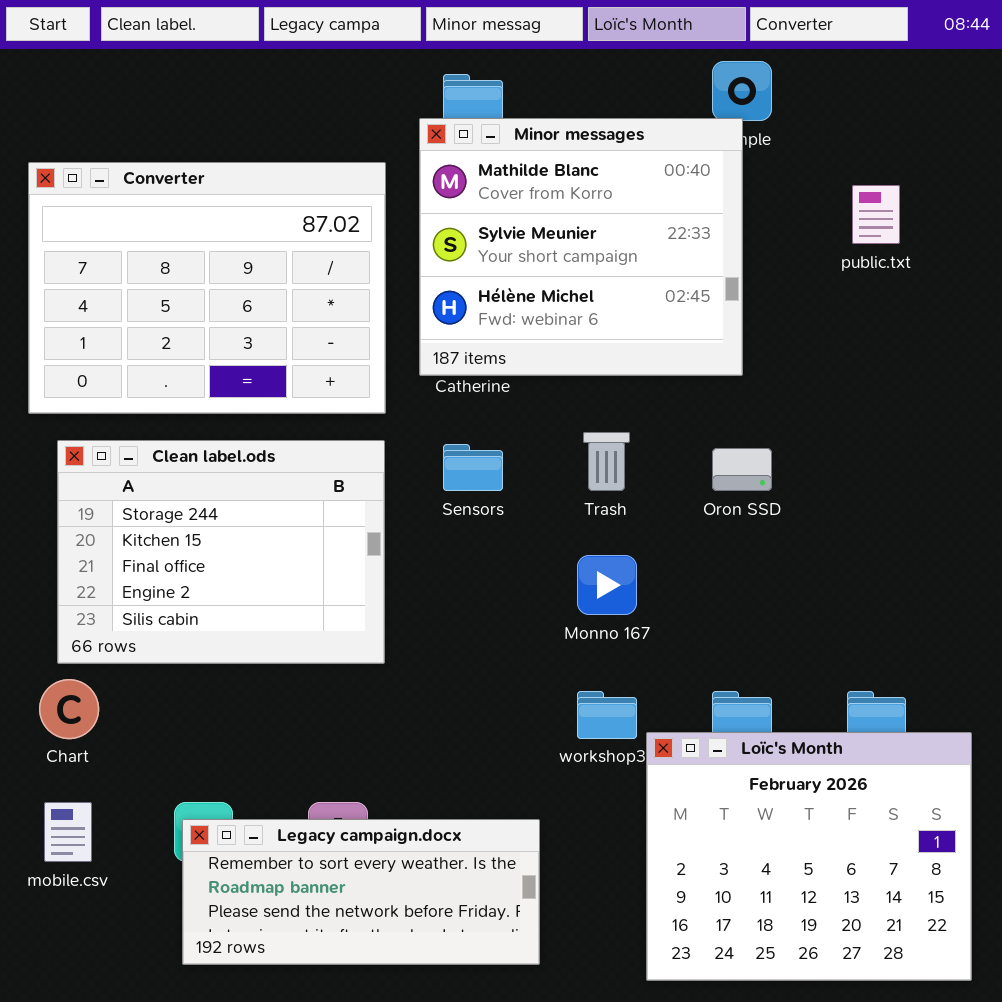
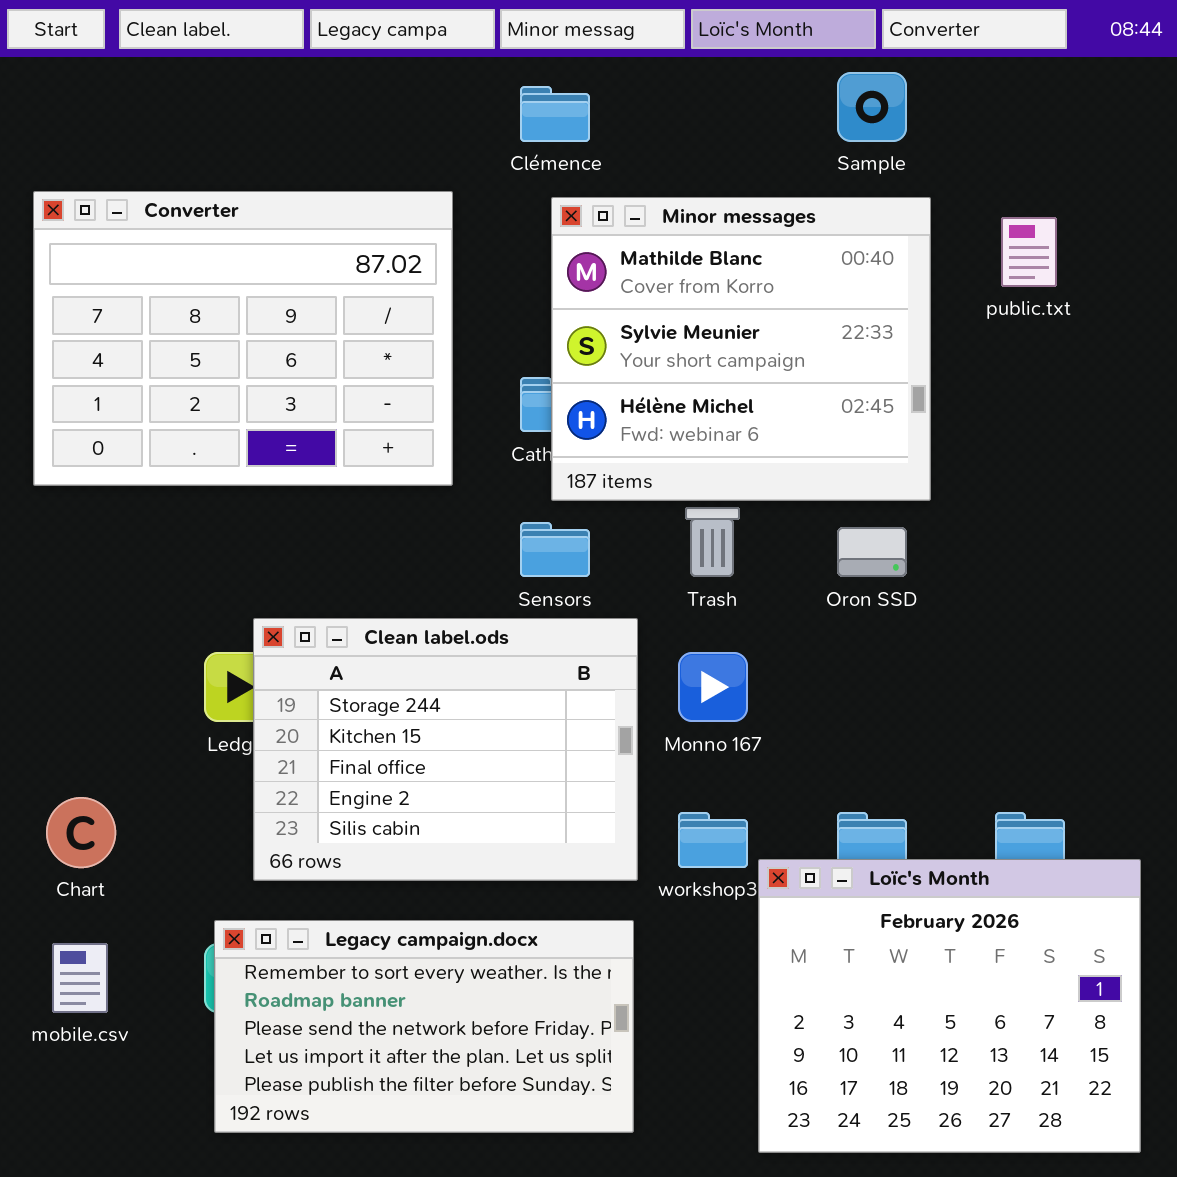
Minor messages: [419,118,743,376] -> [551,197,931,501], moved
Clean label.ods: [57,440,385,664] -> [253,618,638,881], moved
Legacy campaign.docx: [182,819,540,965] -> [214,920,634,1133], resized

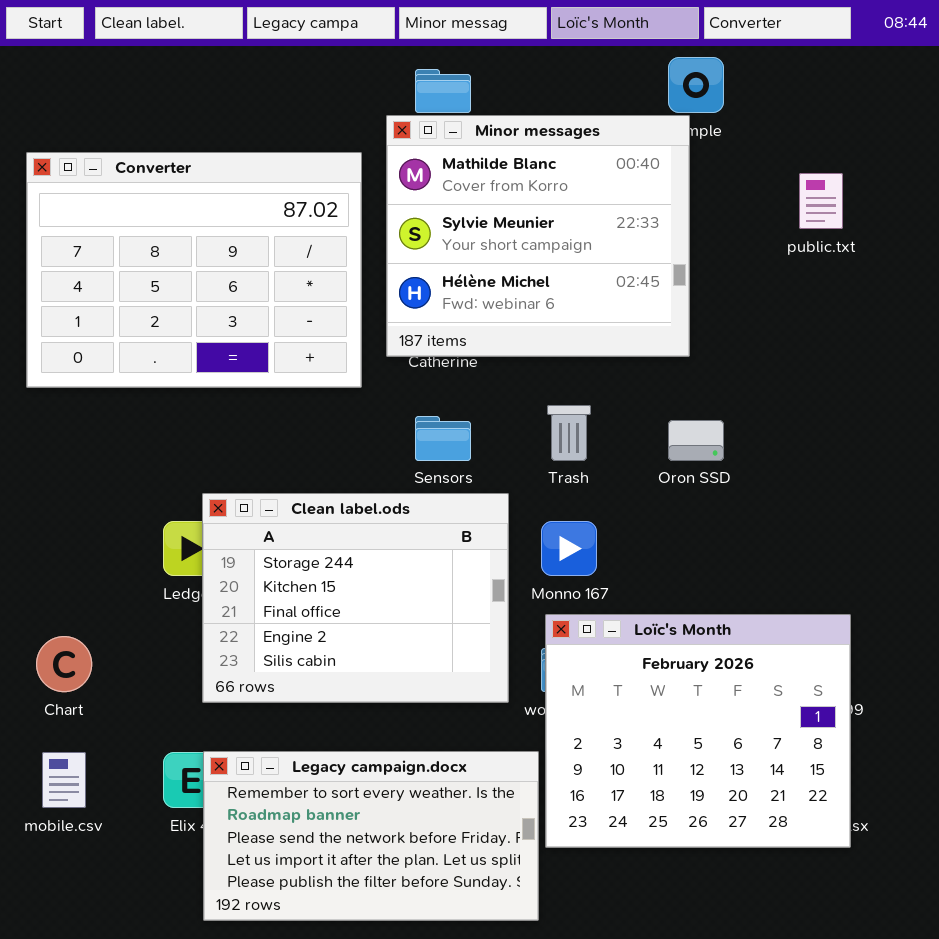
Minor messages: [551,197,931,501] -> [386,115,690,357], moved
Loïc's Month: [758,859,1141,1153] -> [545,614,851,848], moved
Legacy campaign.docx: [214,920,634,1133] -> [203,751,539,921], moved

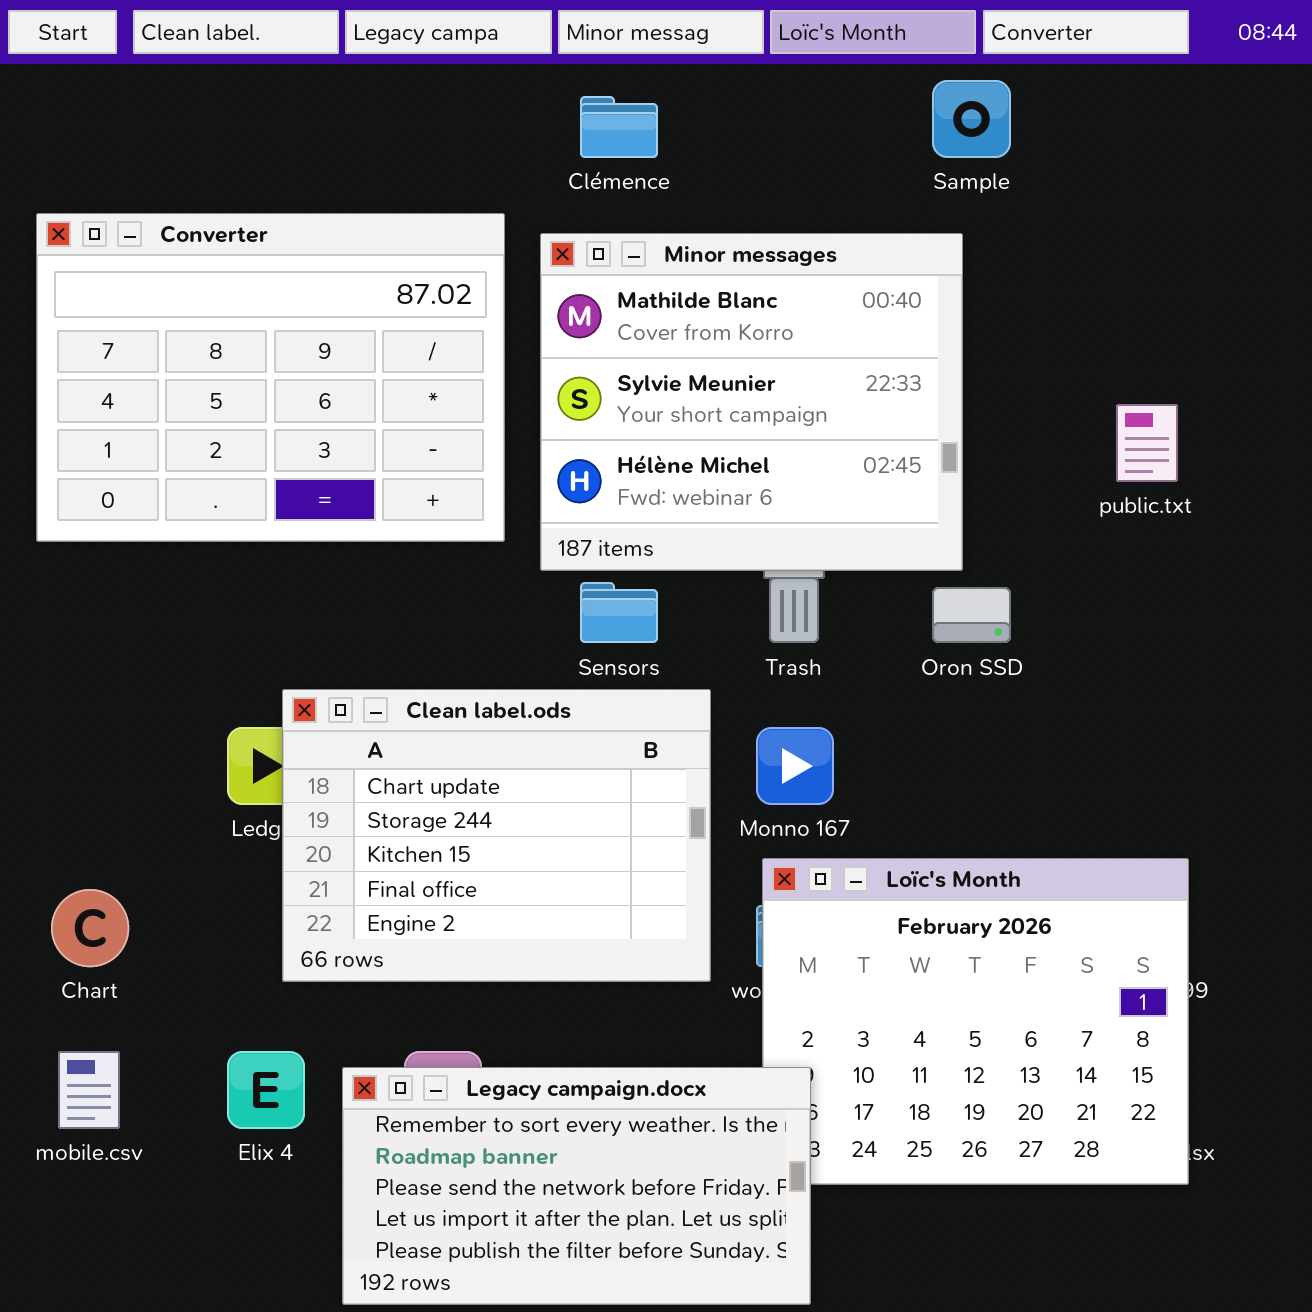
Minor messages: [386,115,690,357] -> [540,233,963,571], moved
public.txt: [799,173,843,229] -> [1116,404,1178,482], moved
Clean label.ods: [202,493,509,703] -> [282,689,711,982], scrolled up 1 row
Legacy campaign.docx: [203,751,539,921] -> [342,1067,811,1305], moved

